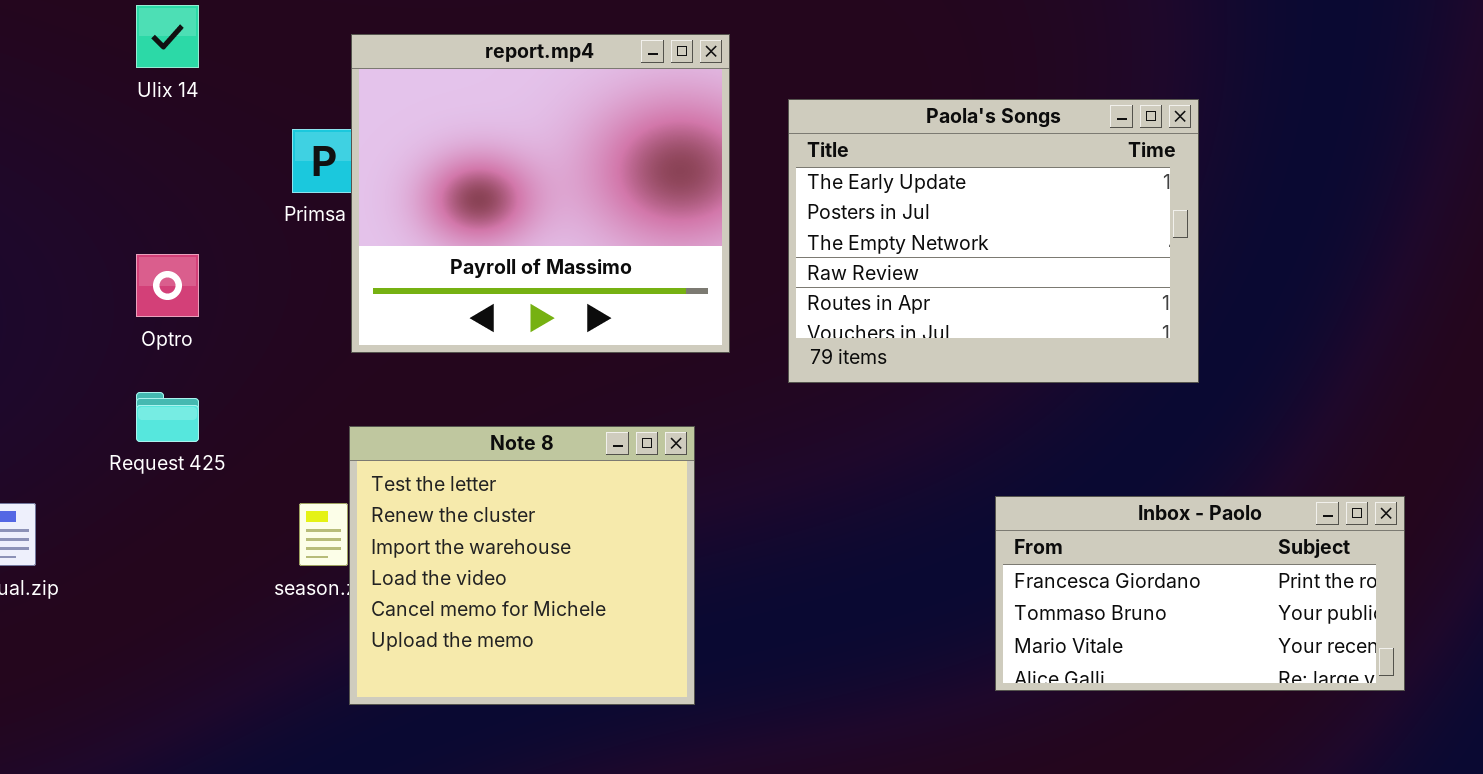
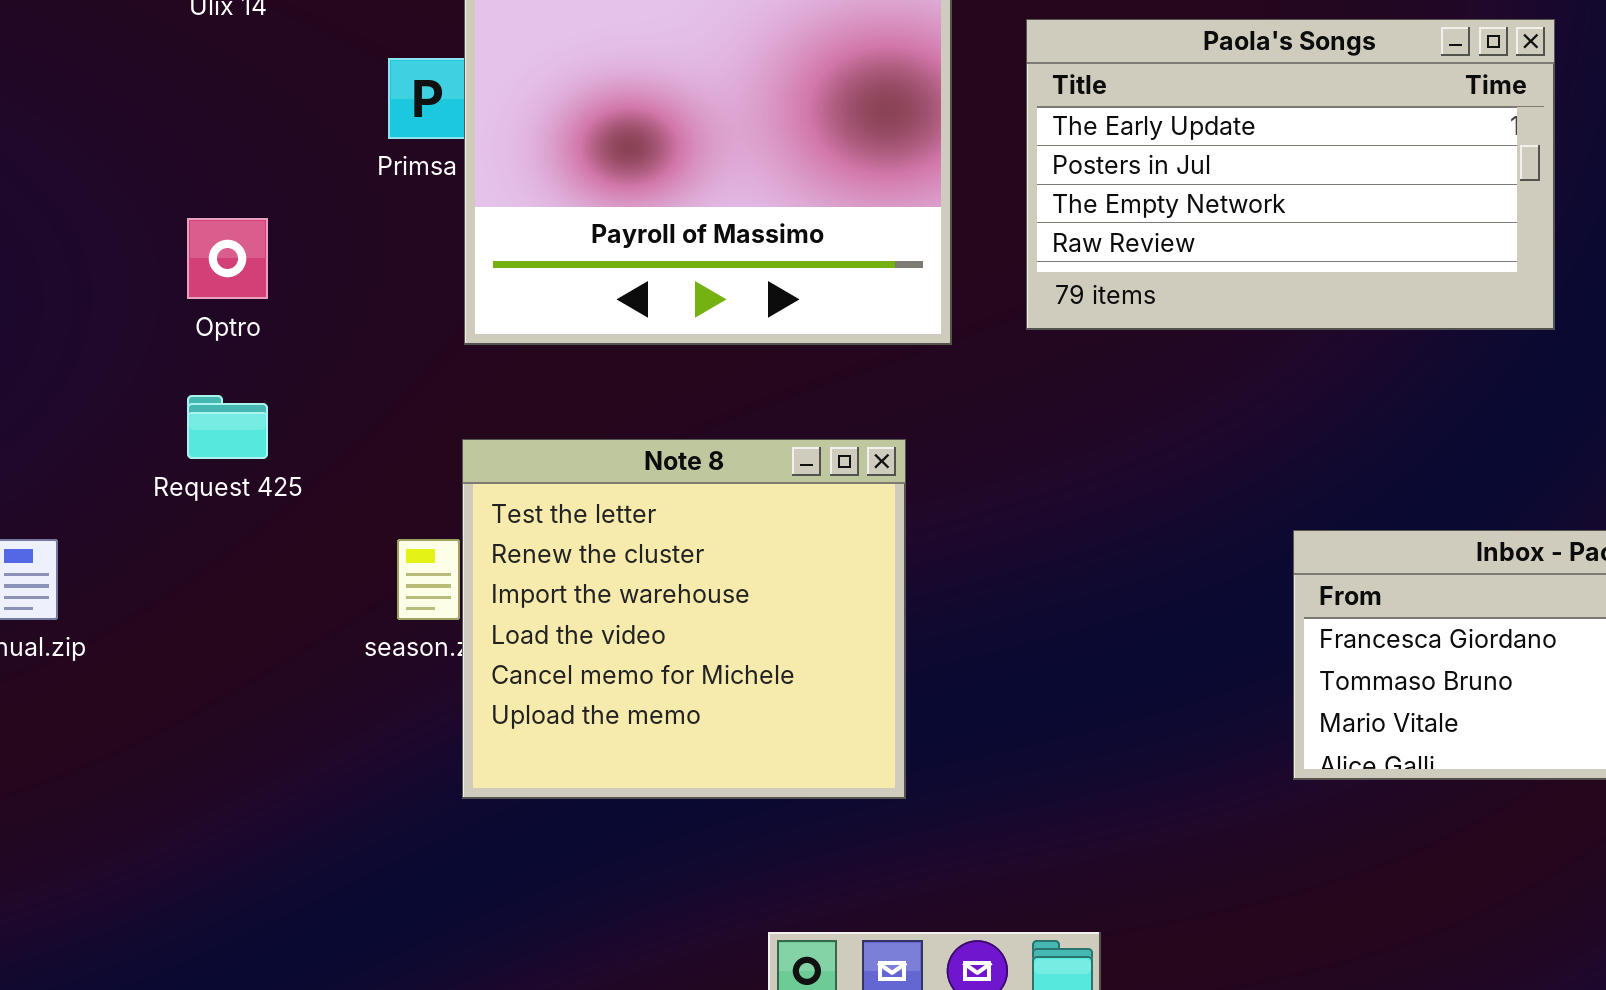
Paola's Songs: [788,99,1199,383] -> [1026,19,1555,330], resized

